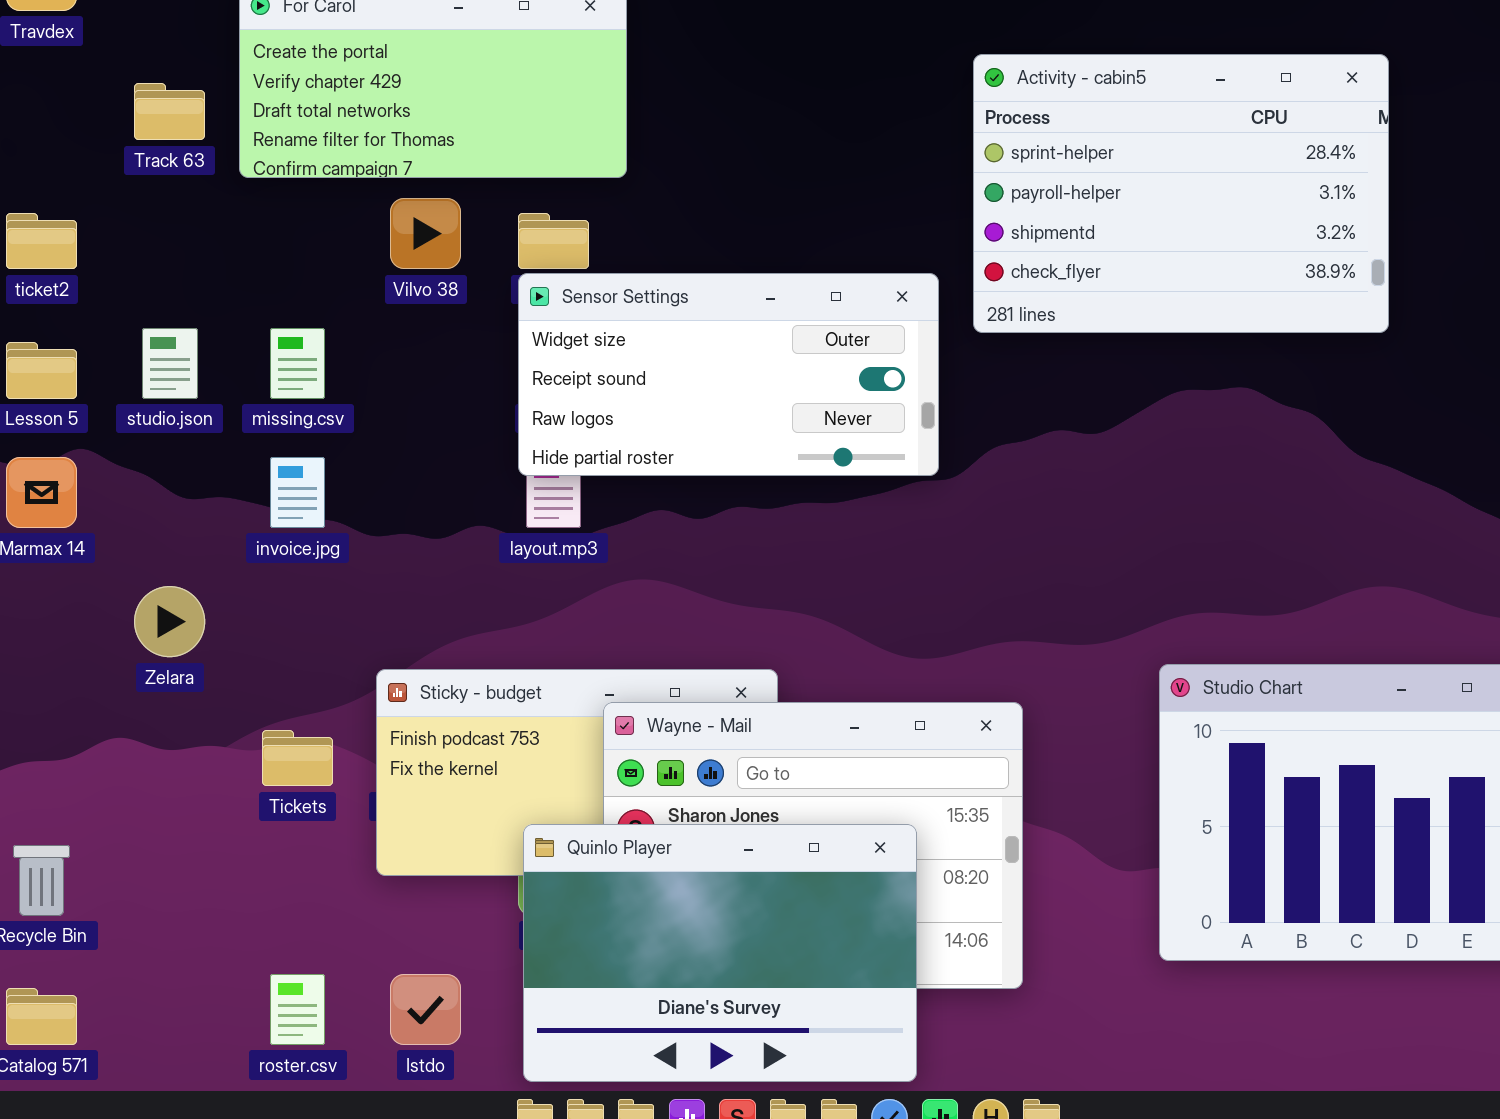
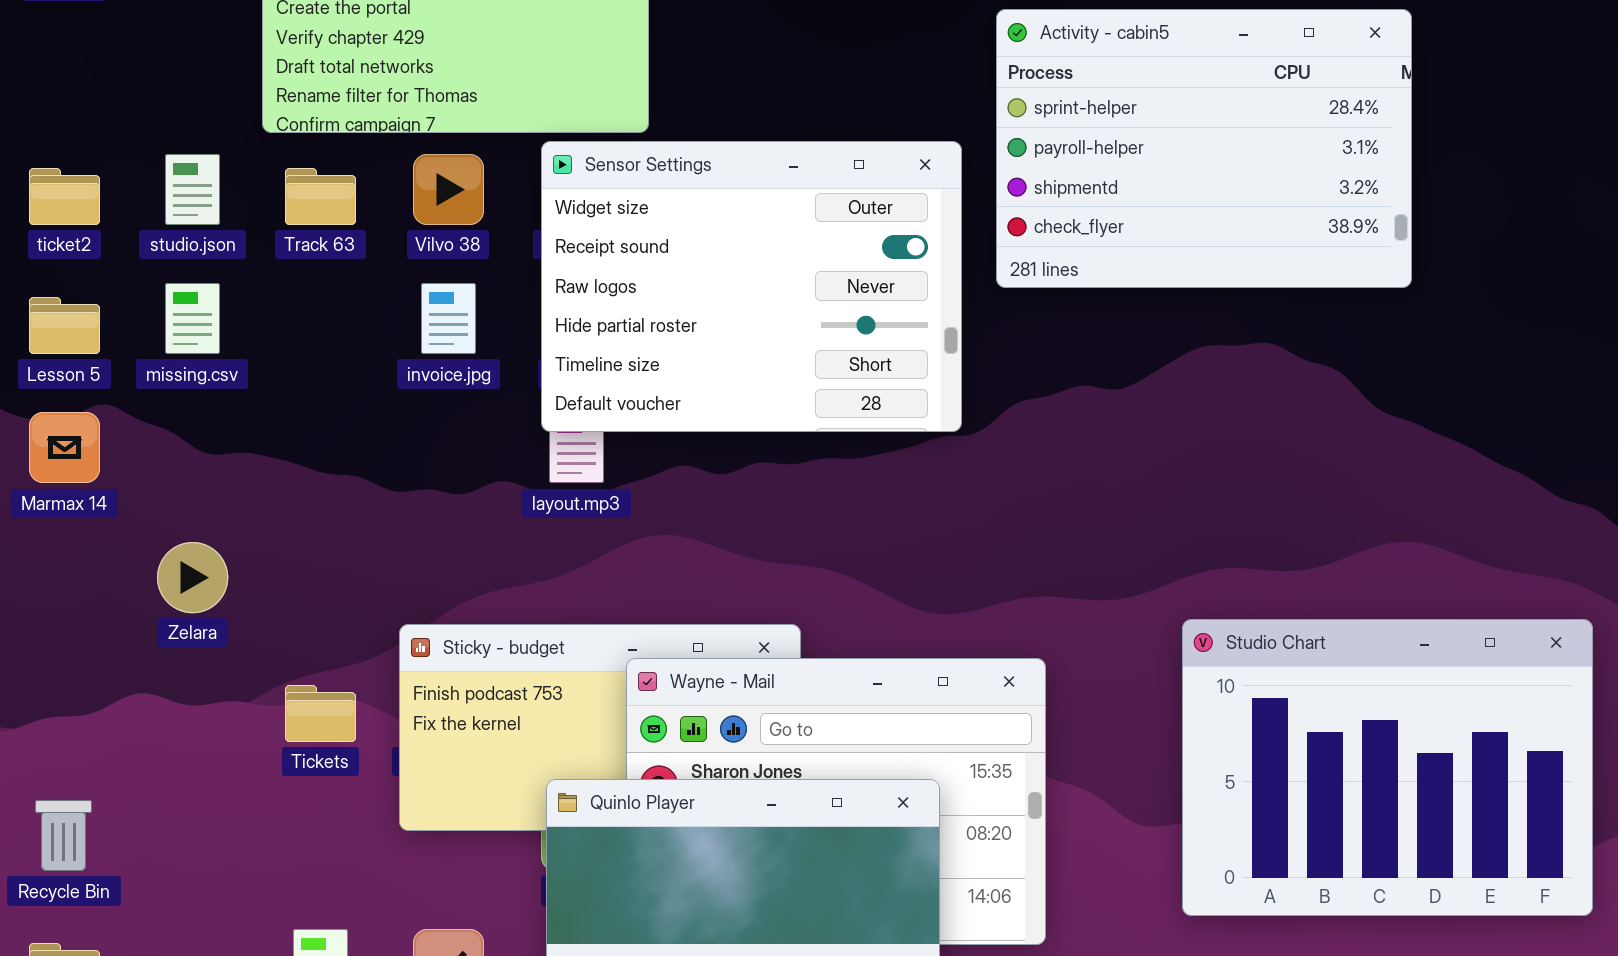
Track 63: [134,83,205,140] -> [285,168,356,225], moved
Sensor Settings: [518,273,939,476] -> [541,141,962,432], resized
studio.json: [142,328,198,399] -> [165,154,220,225], moved
missing.csv: [270,328,325,399] -> [165,283,220,354], moved
invoice.jpg: [270,457,325,528] -> [421,283,476,354], moved

